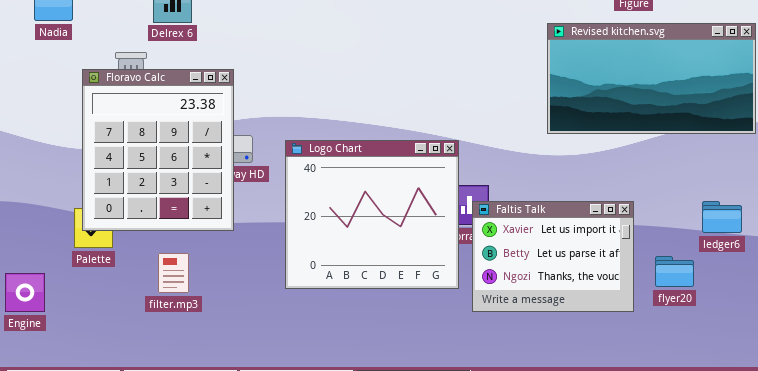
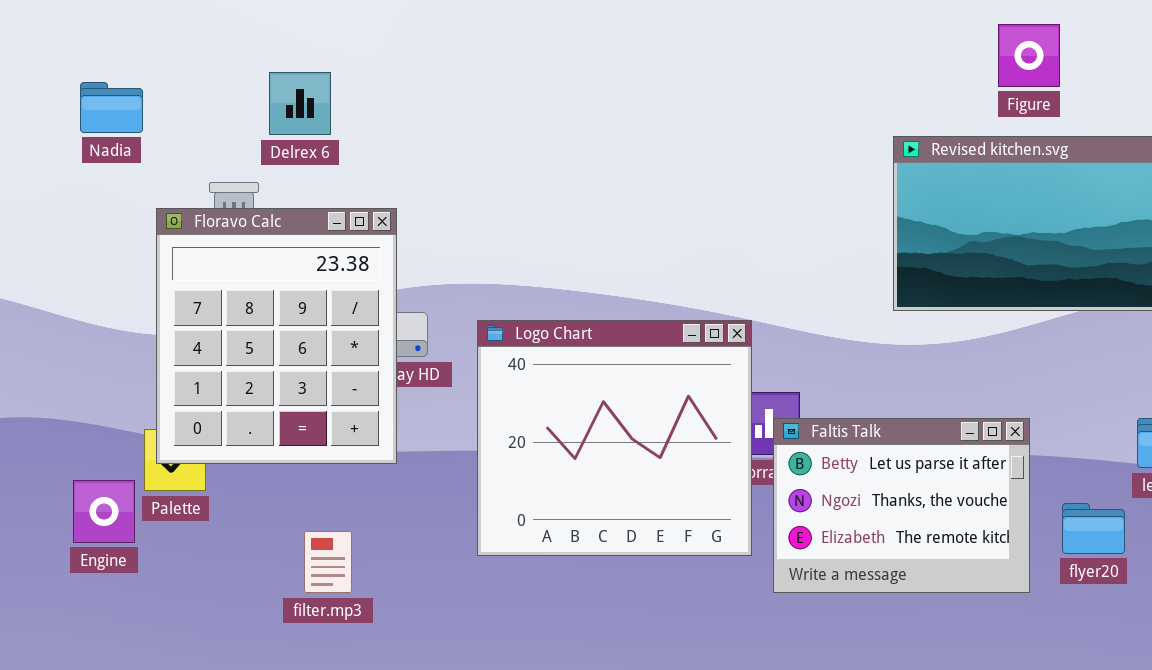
Faltis Talk: [472,201,634,312] -> [773,418,1030,593], scrolled down 1 row
filter.mp3: [158,253,189,293] -> [304,531,352,593], moved
Engine: [5,273,45,312] -> [73,480,135,543], moved

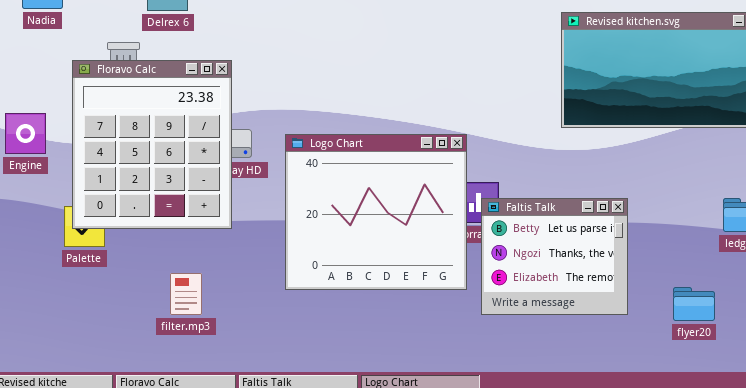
Faltis Talk: [773,418,1030,593] -> [481,198,628,315], resized
Engine: [73,480,135,543] -> [5,113,46,154], moved
flyer20: [1062,503,1125,554] -> [673,287,715,321], moved

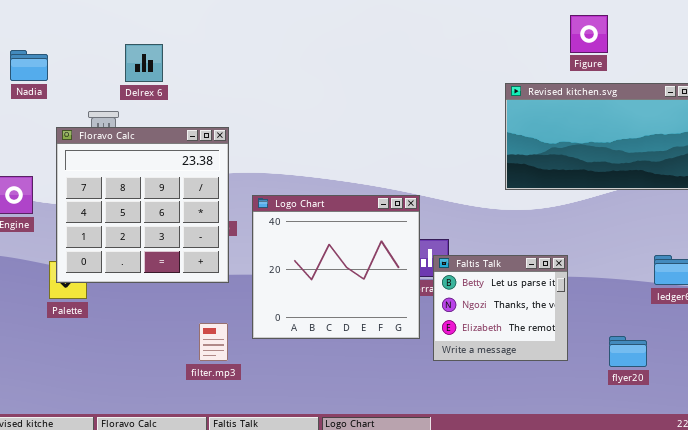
Floravo Calc: [72,60,232,229] -> [56,127,229,283], resized
filter.mp3: [170,273,202,315] -> [199,323,228,361], moved

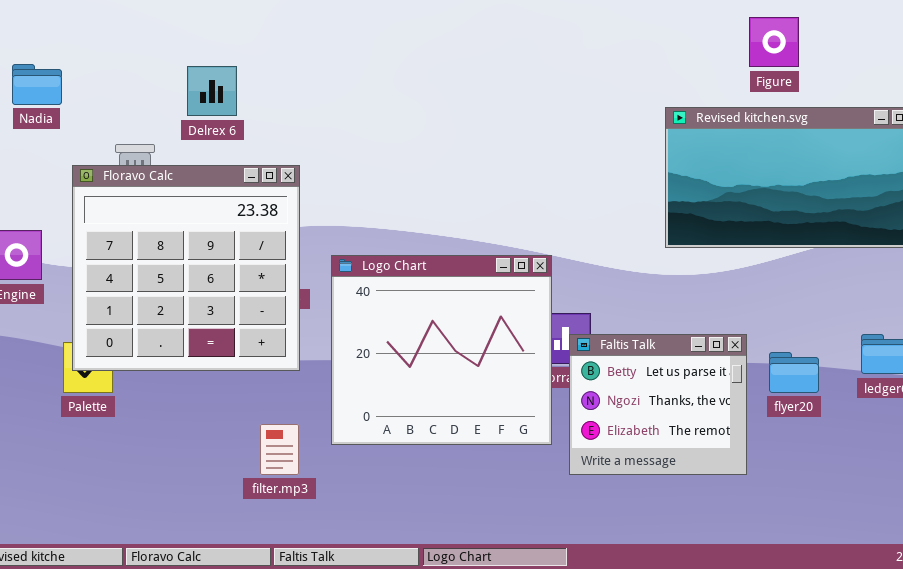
Delrex 6: [125,44,163,82] -> [187,66,237,116], moved
flyer20: [609,336,647,367] -> [769,352,819,393], moved

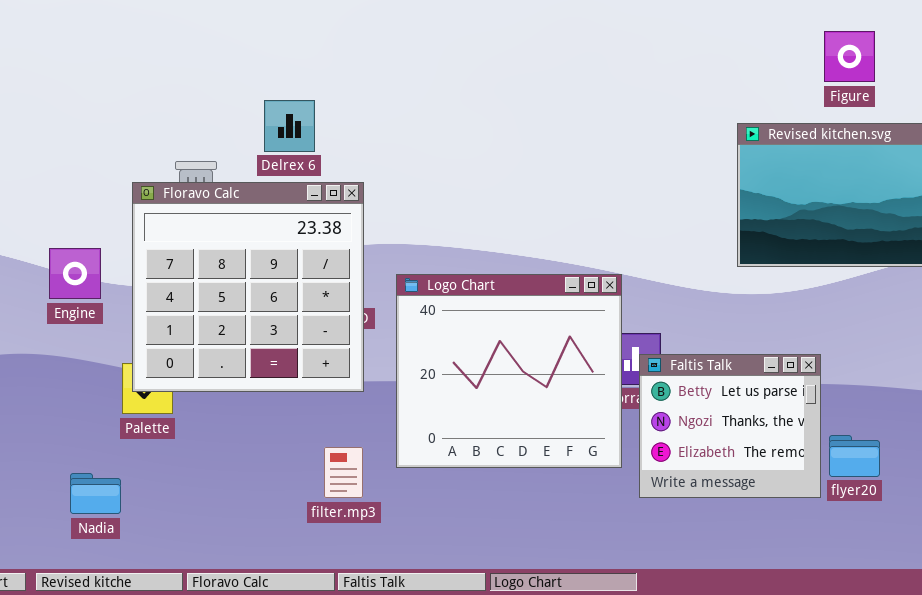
Nadia: [12,64,62,105] -> [70,473,121,514], moved
Delrex 6: [187,66,237,116] -> [264,100,315,152], moved
flyer20: [769,352,819,393] -> [829,435,880,477], moved

